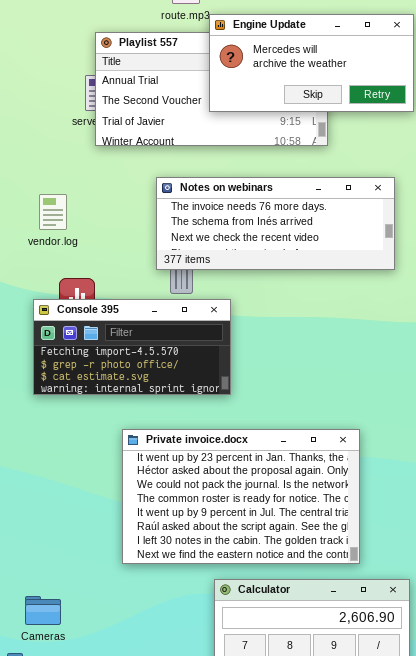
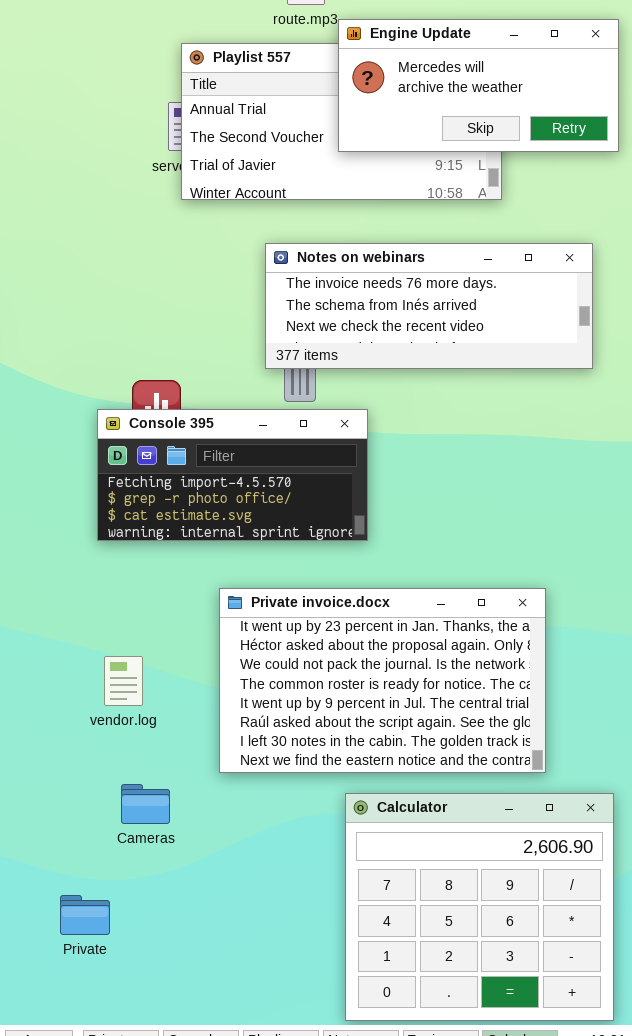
vendor.log: [39,194,67,230] -> [104,656,143,706], moved
Cameras: [25,596,61,625] -> [121,784,170,824], moved

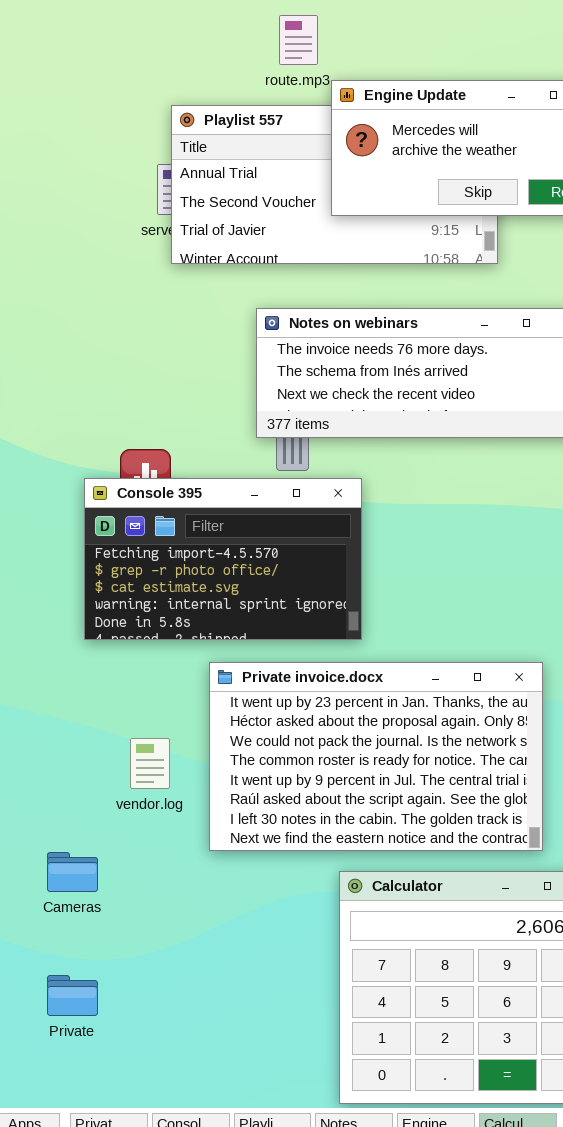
Console 395: [97,409,368,541] -> [84,478,362,640], resized
vendor.log: [104,656,143,706] -> [130,738,170,789], moved
Cameras: [121,784,170,824] -> [47,852,98,892], moved

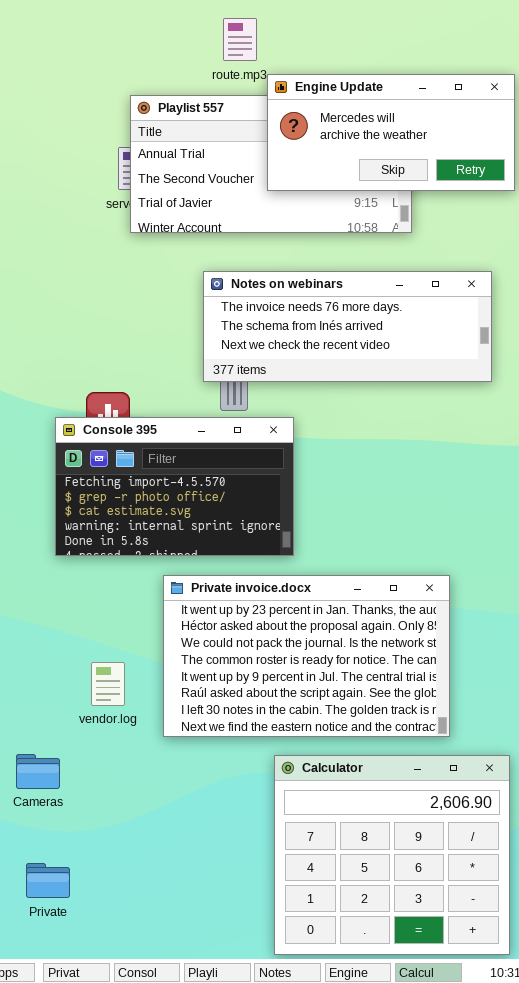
vendor.log: [130,738,170,789] -> [91,662,125,706], moved
Cameras: [47,852,98,892] -> [16,754,60,789], moved
Private: [47,975,98,1016] -> [26,863,70,898], moved

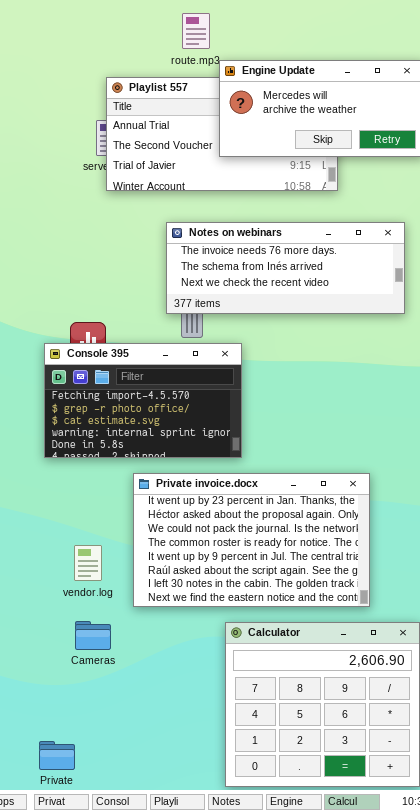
Cameras: [16,754,60,789] -> [75,621,111,650], moved
Private: [26,863,70,898] -> [39,741,75,770], moved

